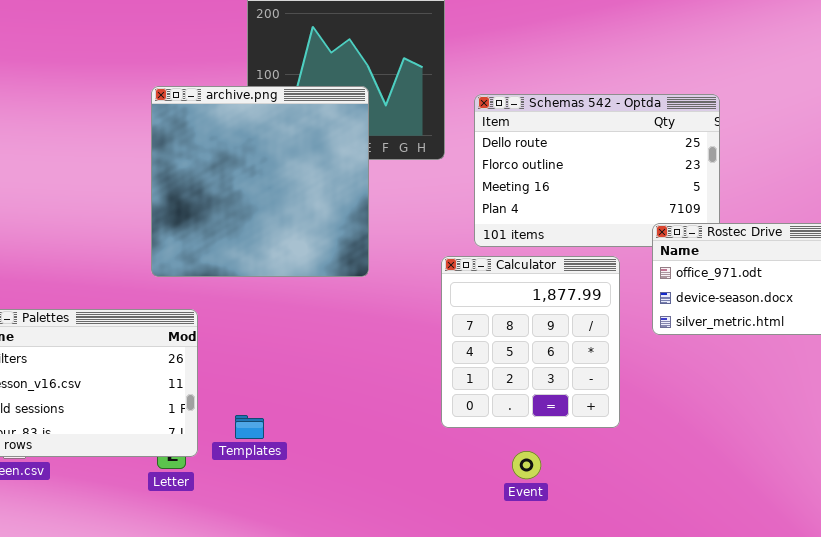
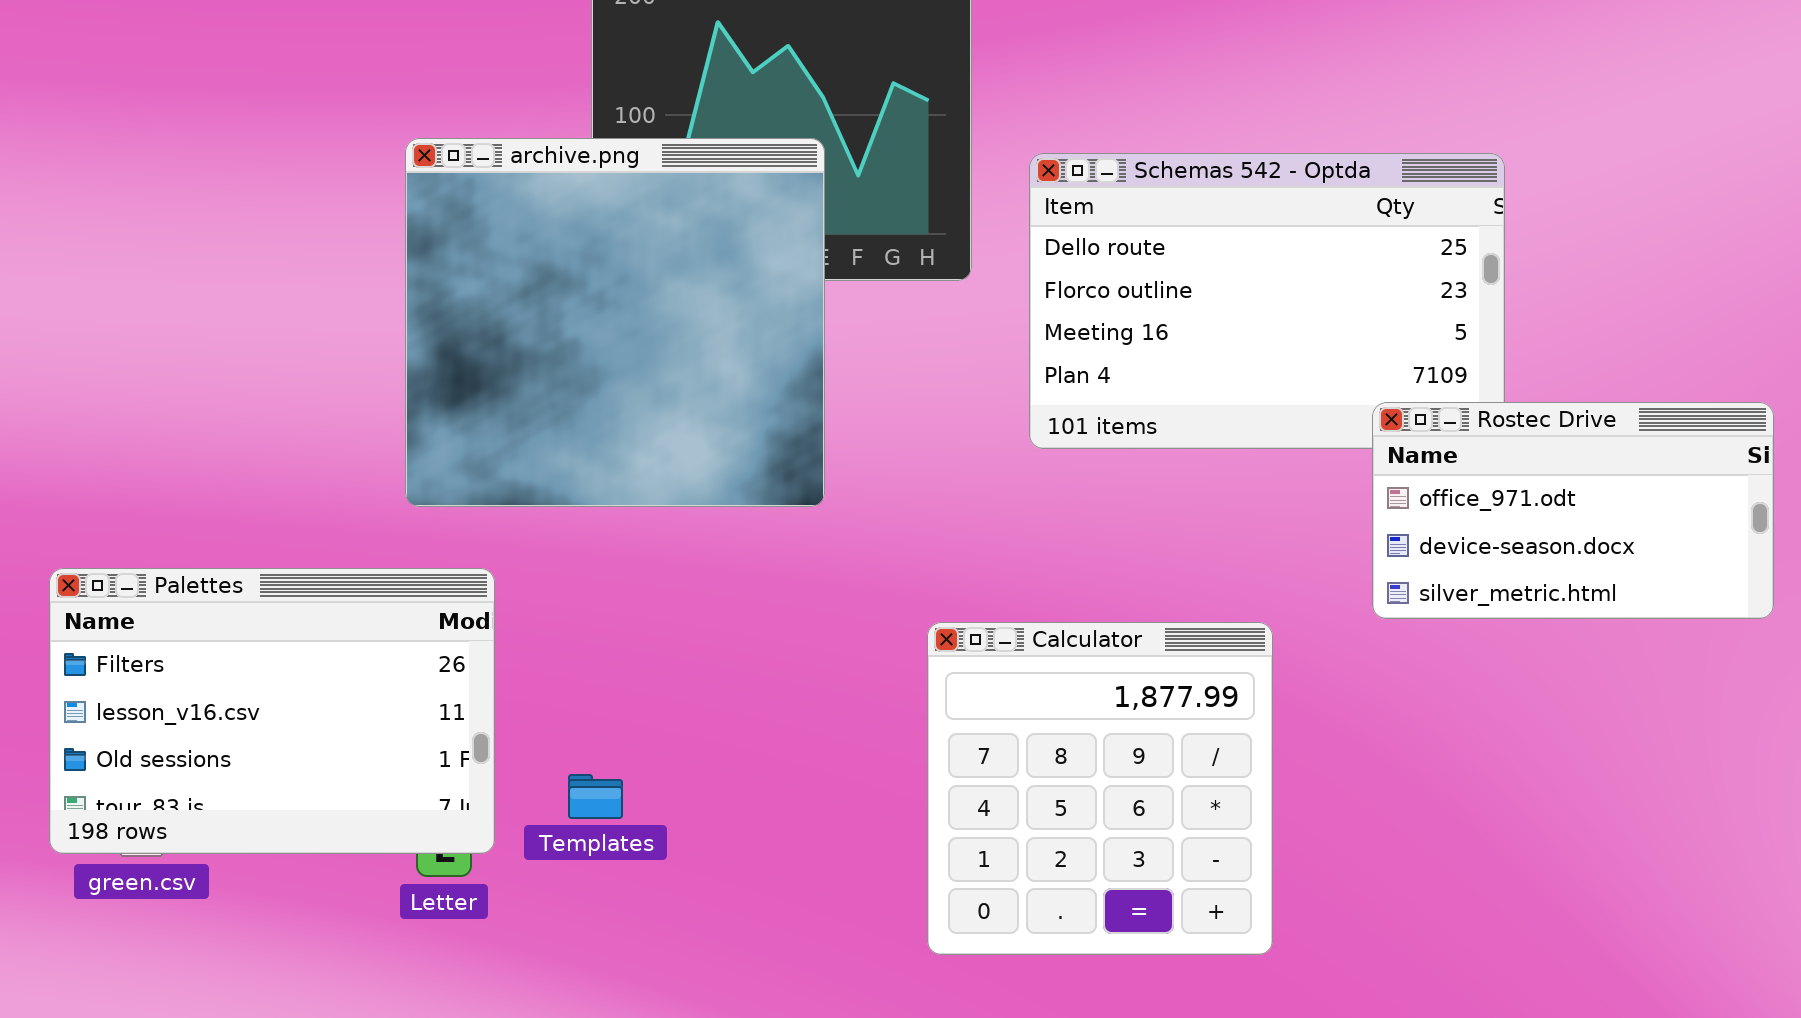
Calculator: [441,256,620,428] -> [927,622,1273,955], moved

